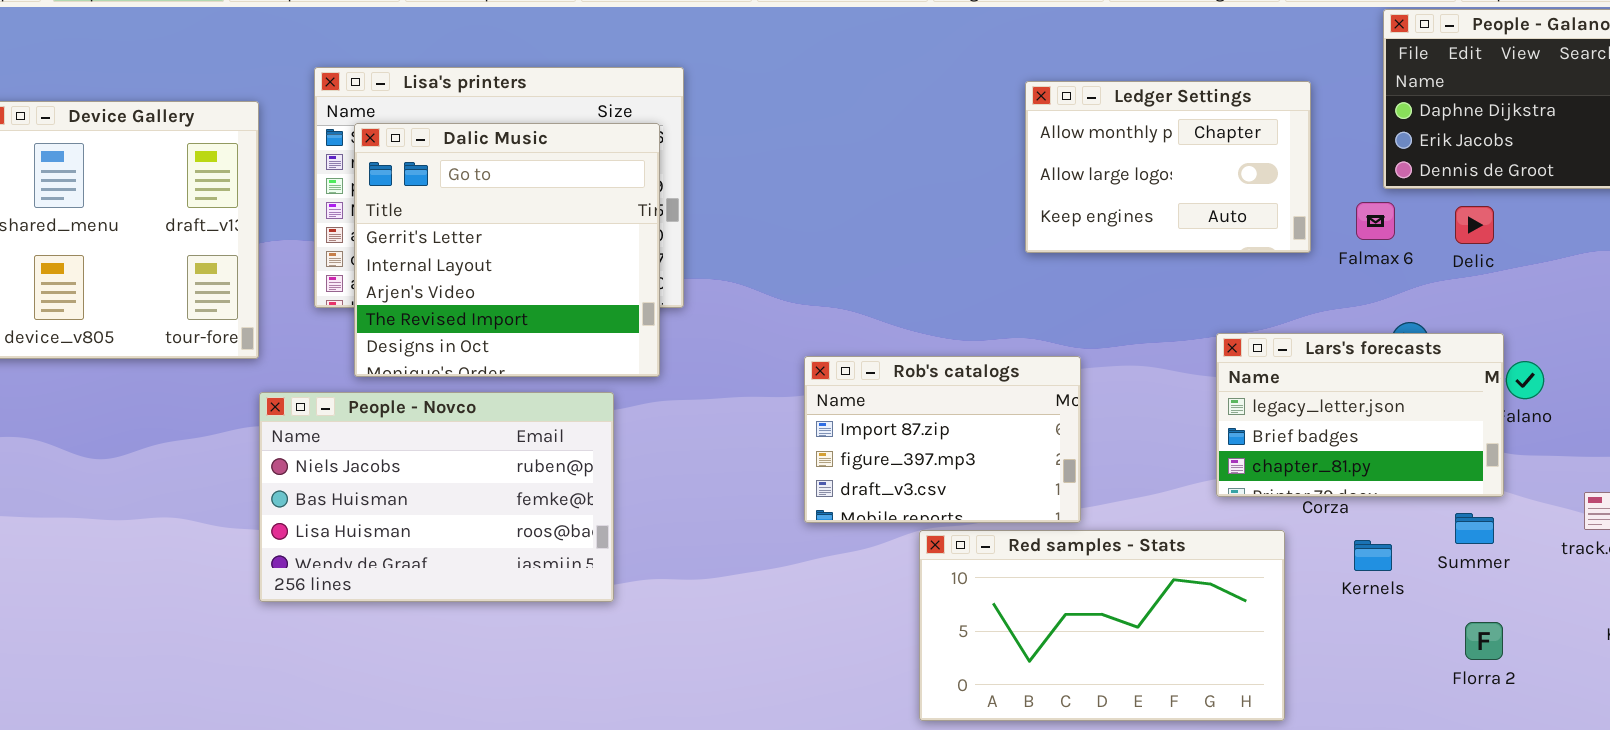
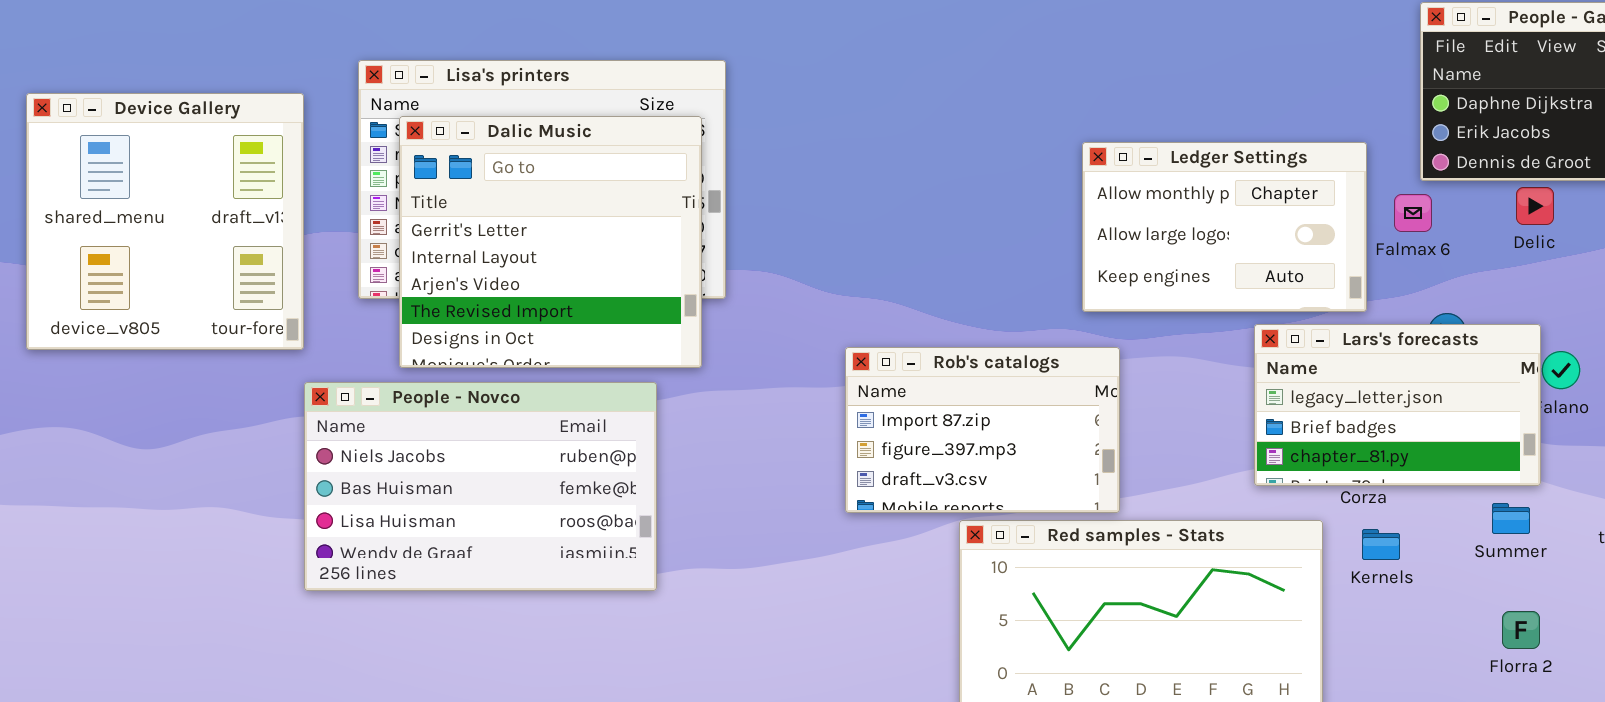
Ledger Settings: [1025,81,1311,253] -> [1082,142,1367,312], moved
Delic: [1455,206,1494,244] -> [1516,187,1554,225], moved
Kernels: [1354,540,1392,571] -> [1362,529,1400,560], moved

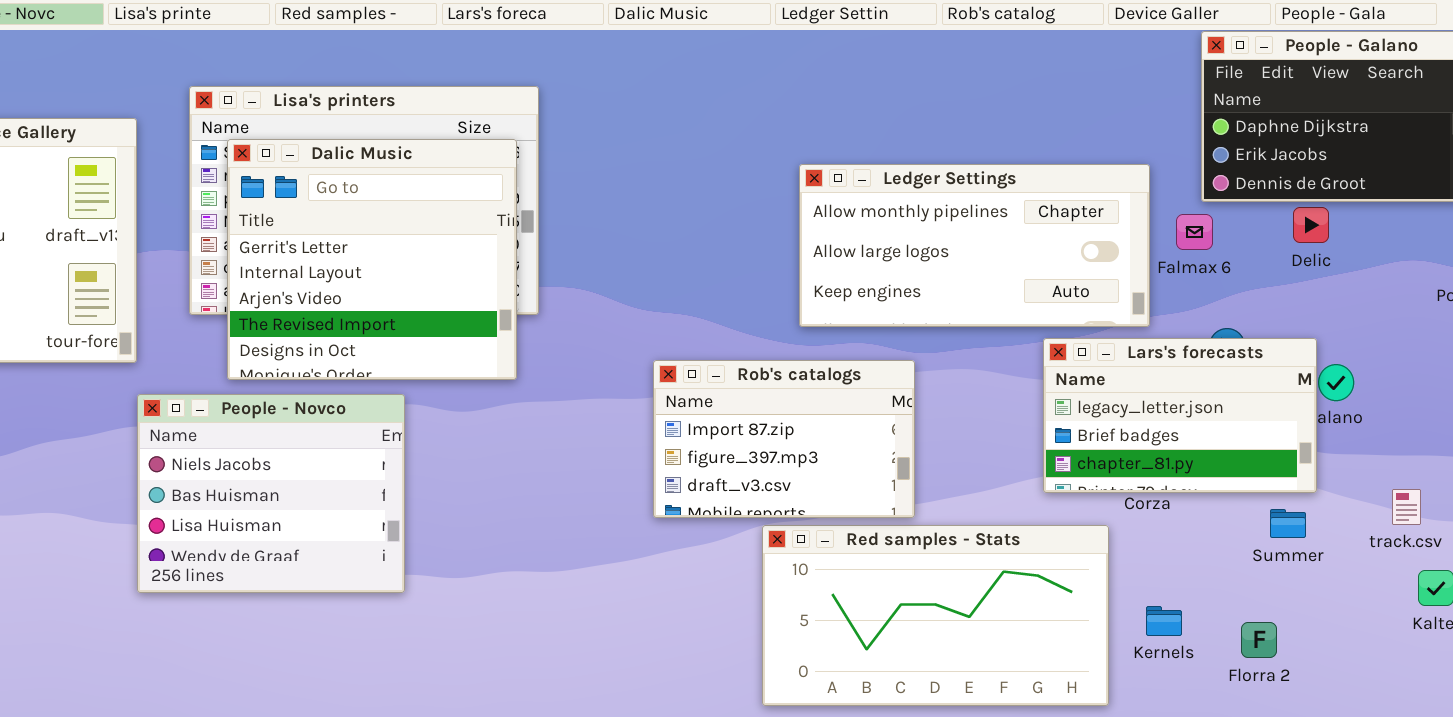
Ledger Settings: [1082,142,1367,312] -> [799,164,1150,327], resized
People - Novco: [304,382,657,591] -> [137,394,405,593], resized
Kernels: [1362,529,1400,560] -> [1146,606,1182,636], moved
Florra 2: [1502,611,1540,649] -> [1241,622,1277,658], moved

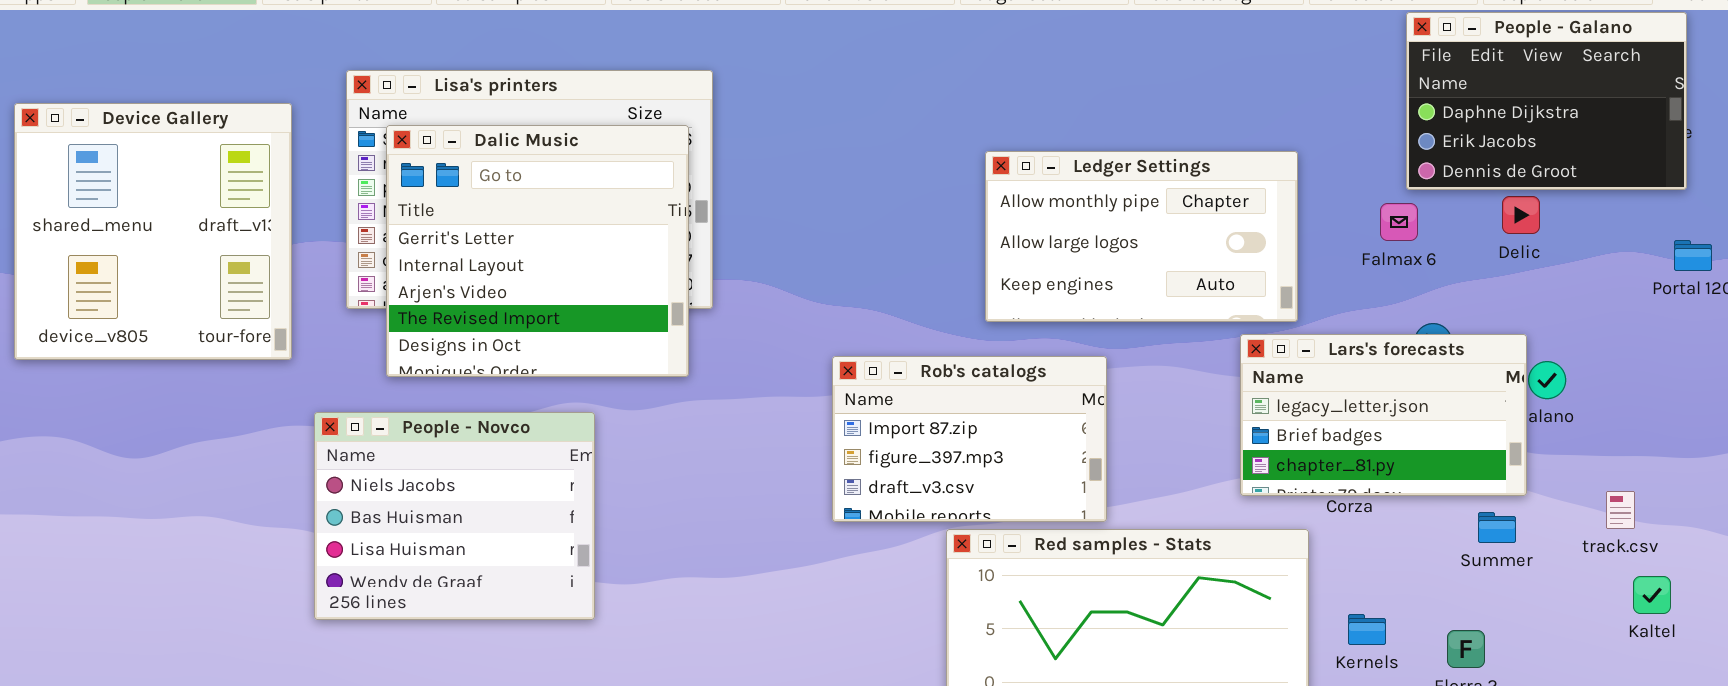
Ledger Settings: [799,164,1150,327] -> [985,151,1298,322], resized
People - Novco: [137,394,405,593] -> [314,412,595,620], moved

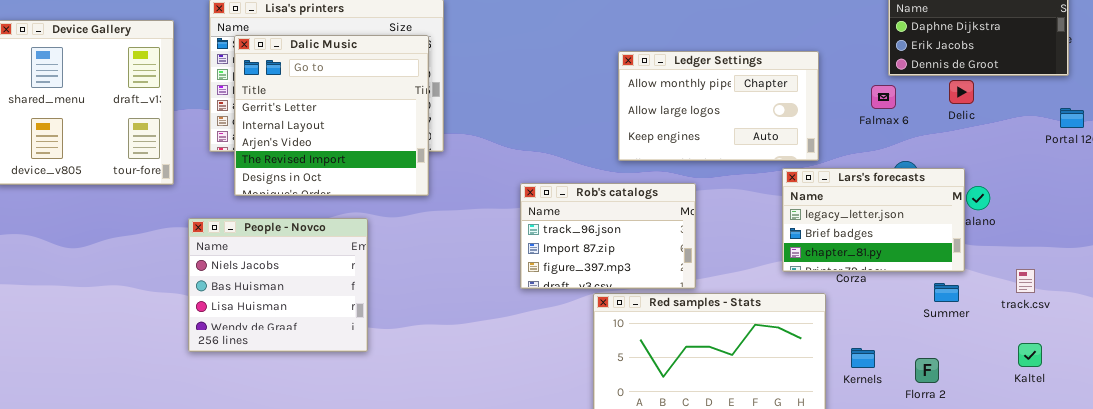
Rob's catalogs: [832,356,1107,522] -> [520,183,696,289], scrolled up 1 row
Kaltel: [1633,576,1671,614] -> [1018,343,1042,367], moved

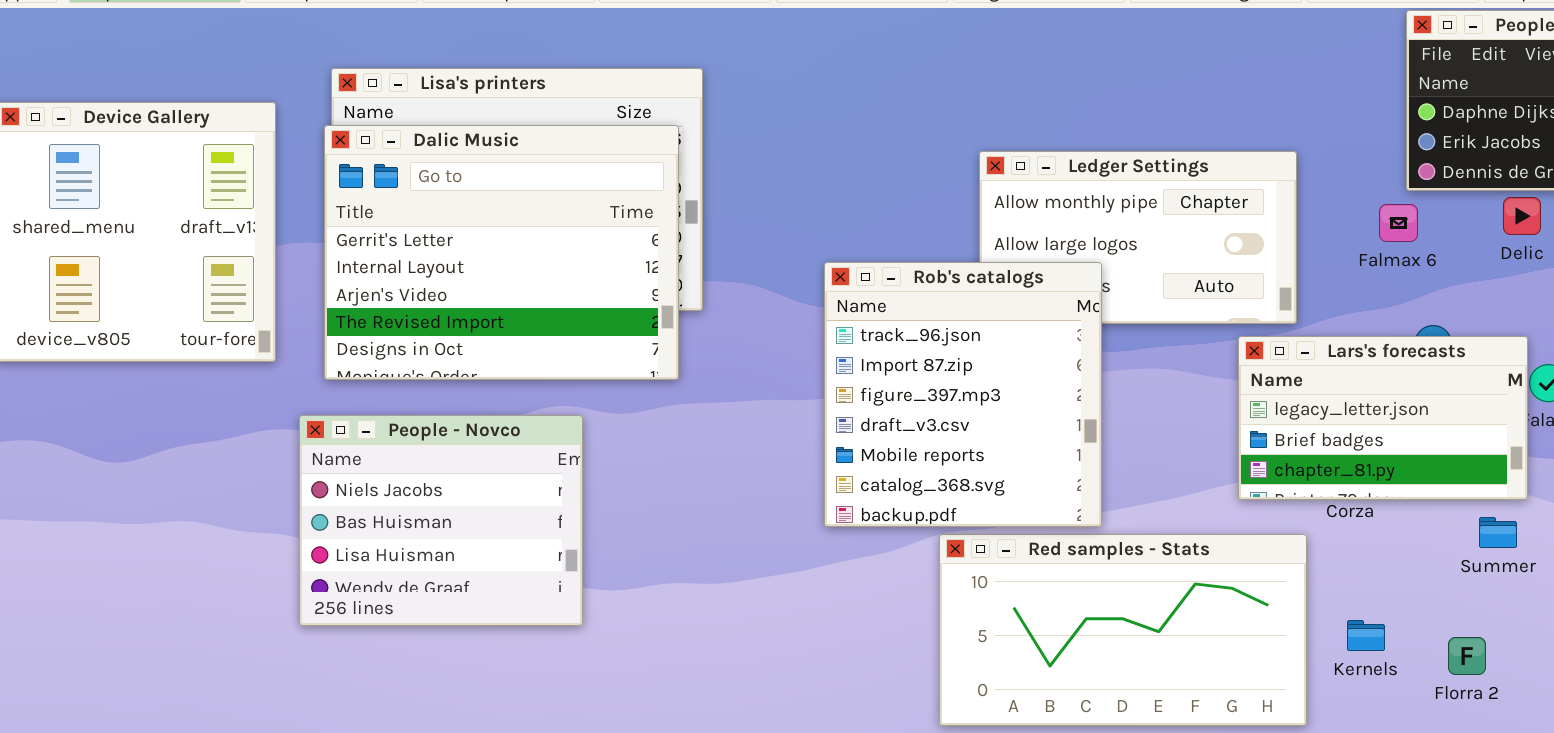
Dalic Music: [234,35,429,196] -> [324,125,679,380], resized
Rob's catalogs: [520,183,696,289] -> [824,262,1102,527], resized

